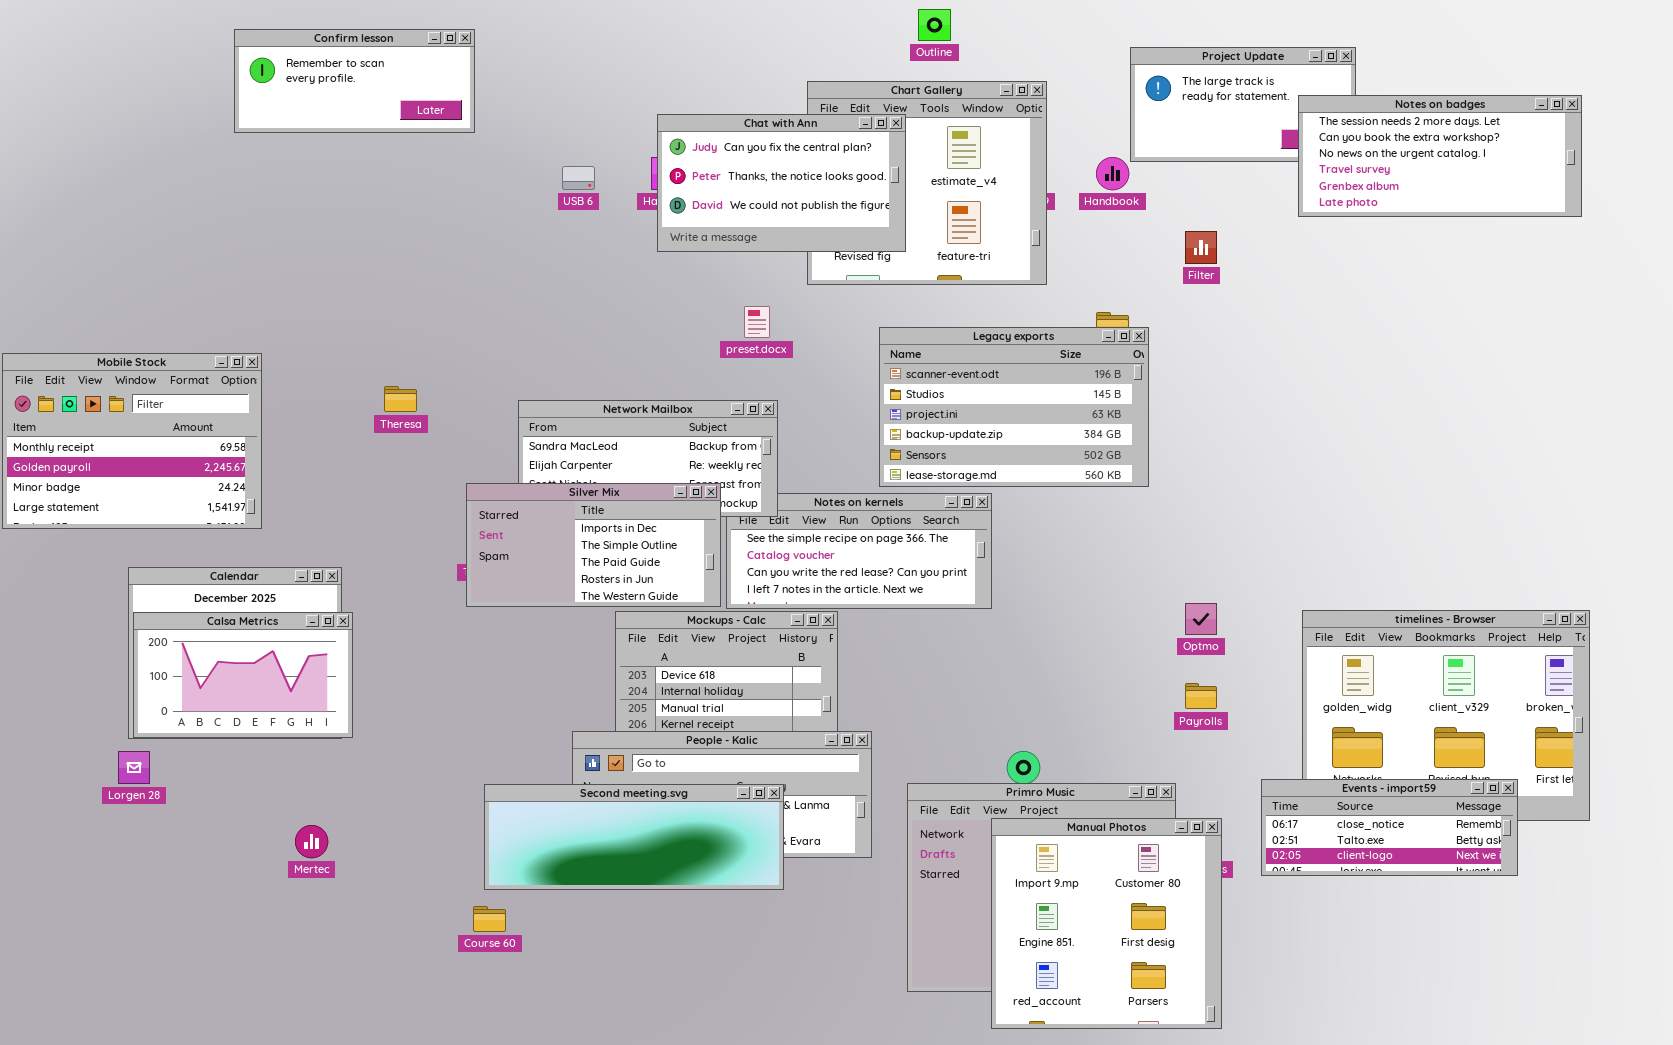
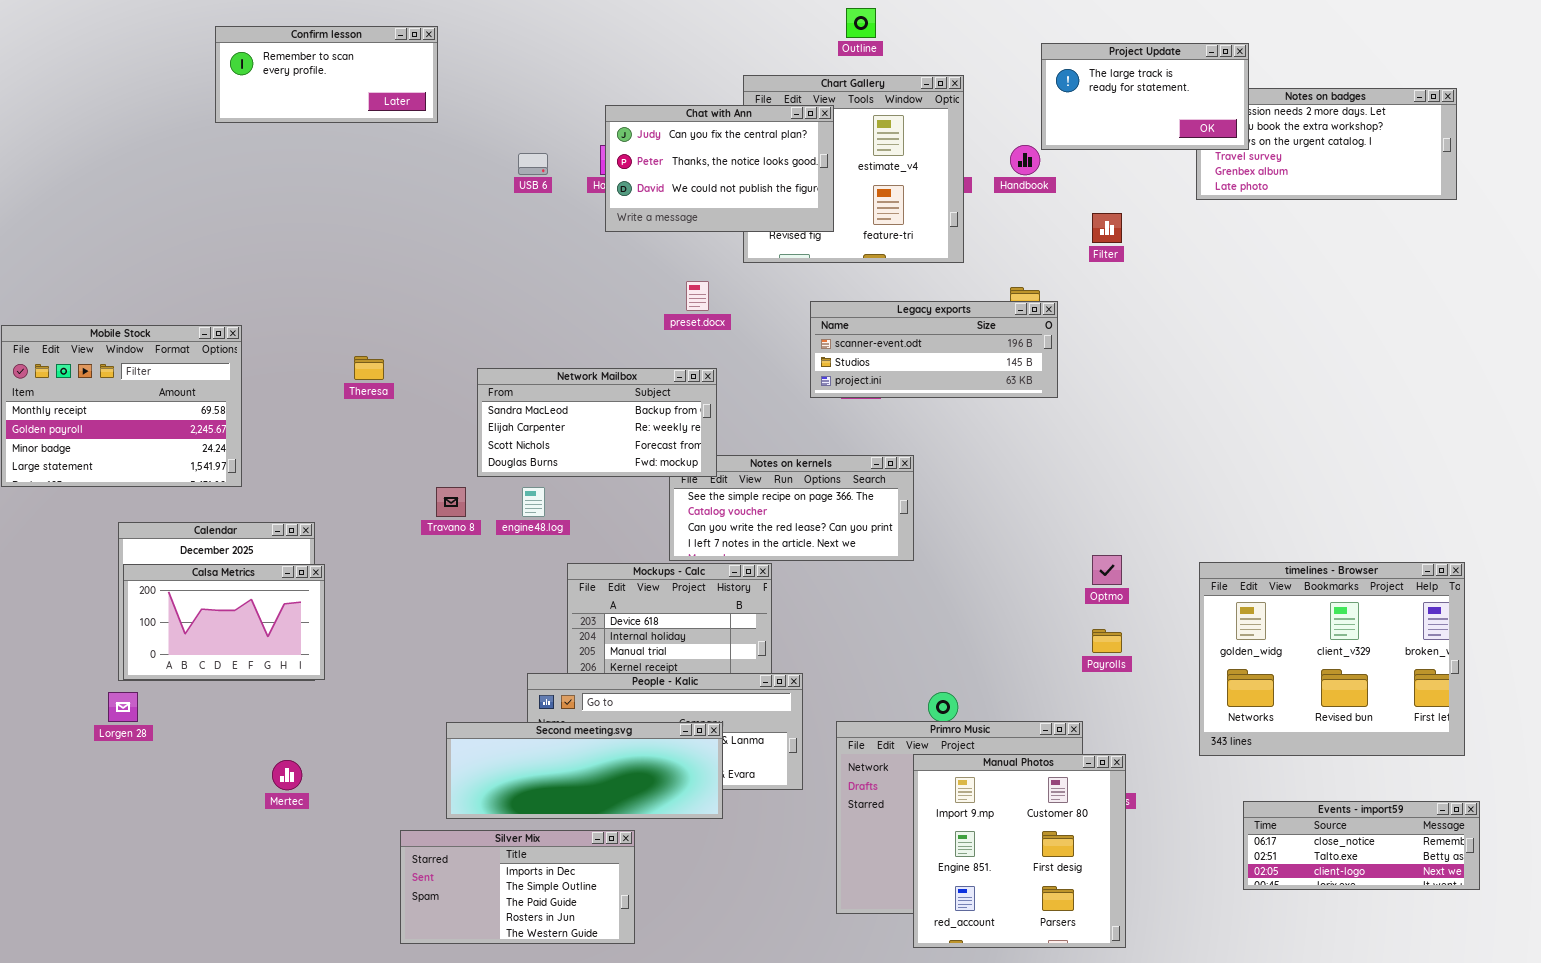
Project Update: [1130,47,1356,162] -> [1041,43,1249,150], raised
Legacy exports: [879,327,1149,487] -> [810,301,1058,398], resized
Silver Mix: [466,483,721,607] -> [400,830,635,944], moved
Events - import59: [1261,779,1518,876] -> [1243,801,1480,890], moved

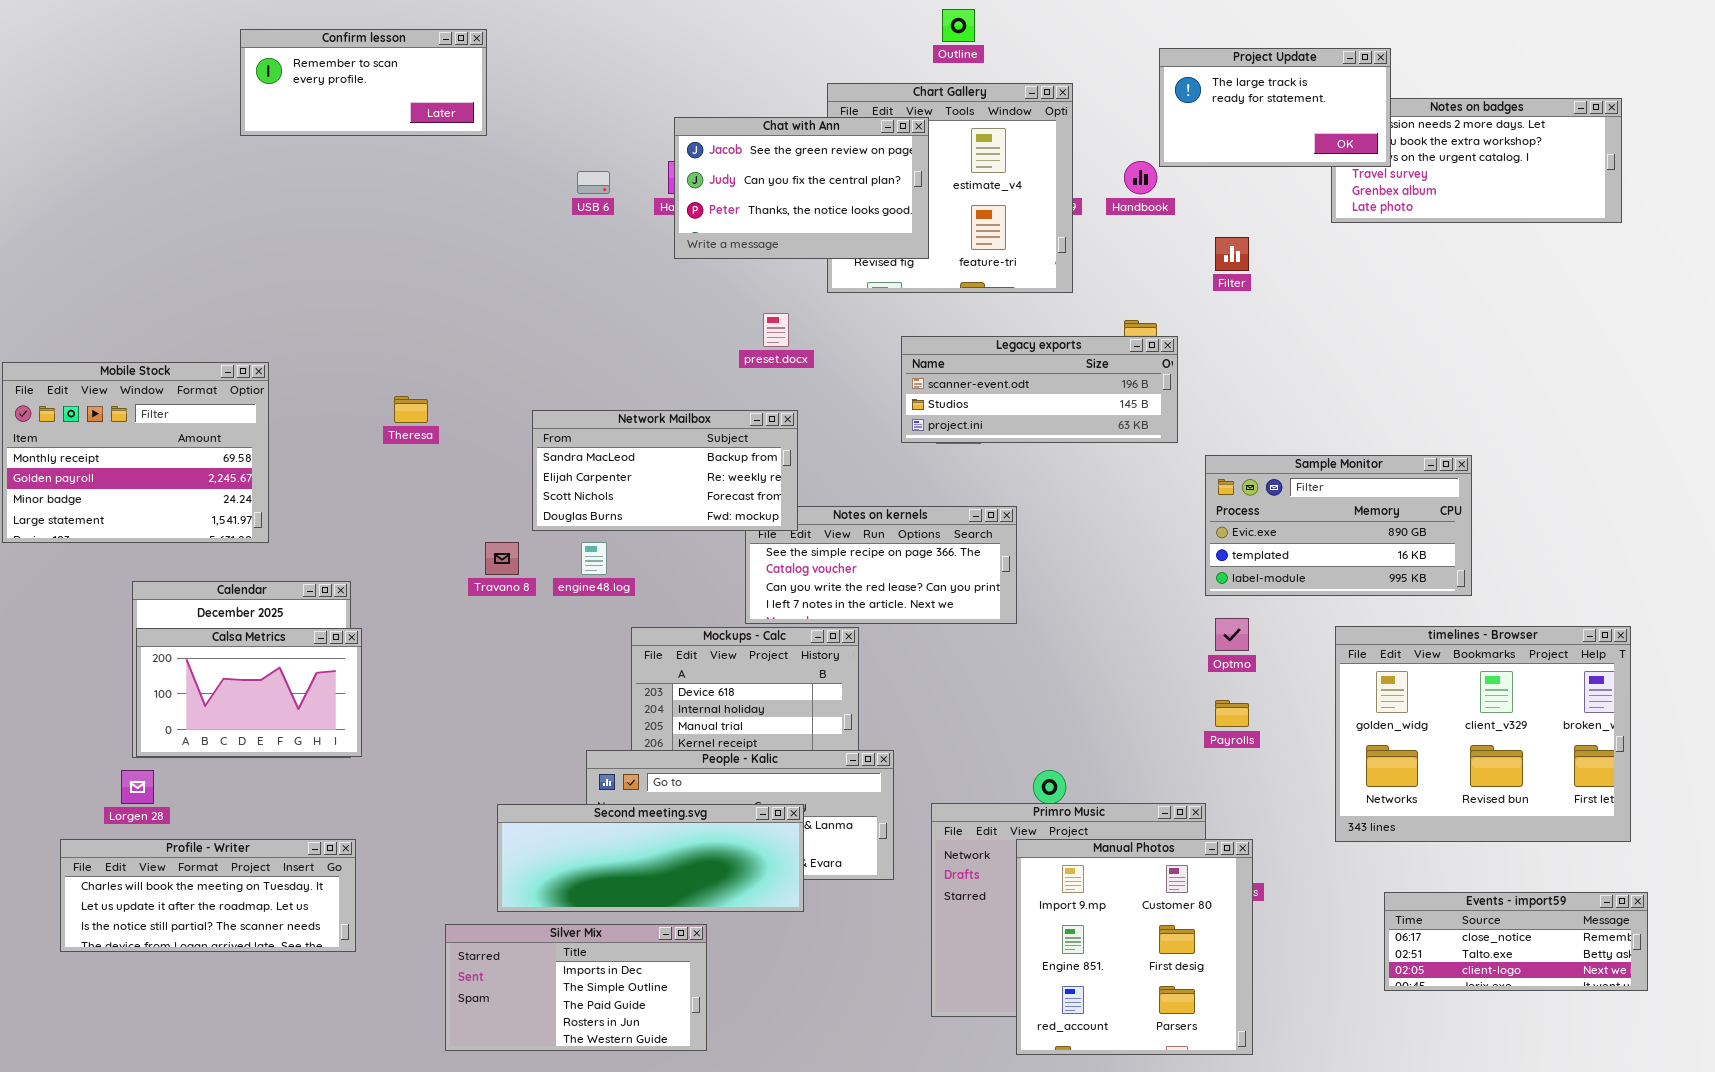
Chat with Ann: [605,105,834,232] -> [674,117,929,259], scrolled up 1 row
Sample Monitor: none -> [1205,455,1472,596], opened
Profile - Writer: none -> [60,839,356,952], opened

